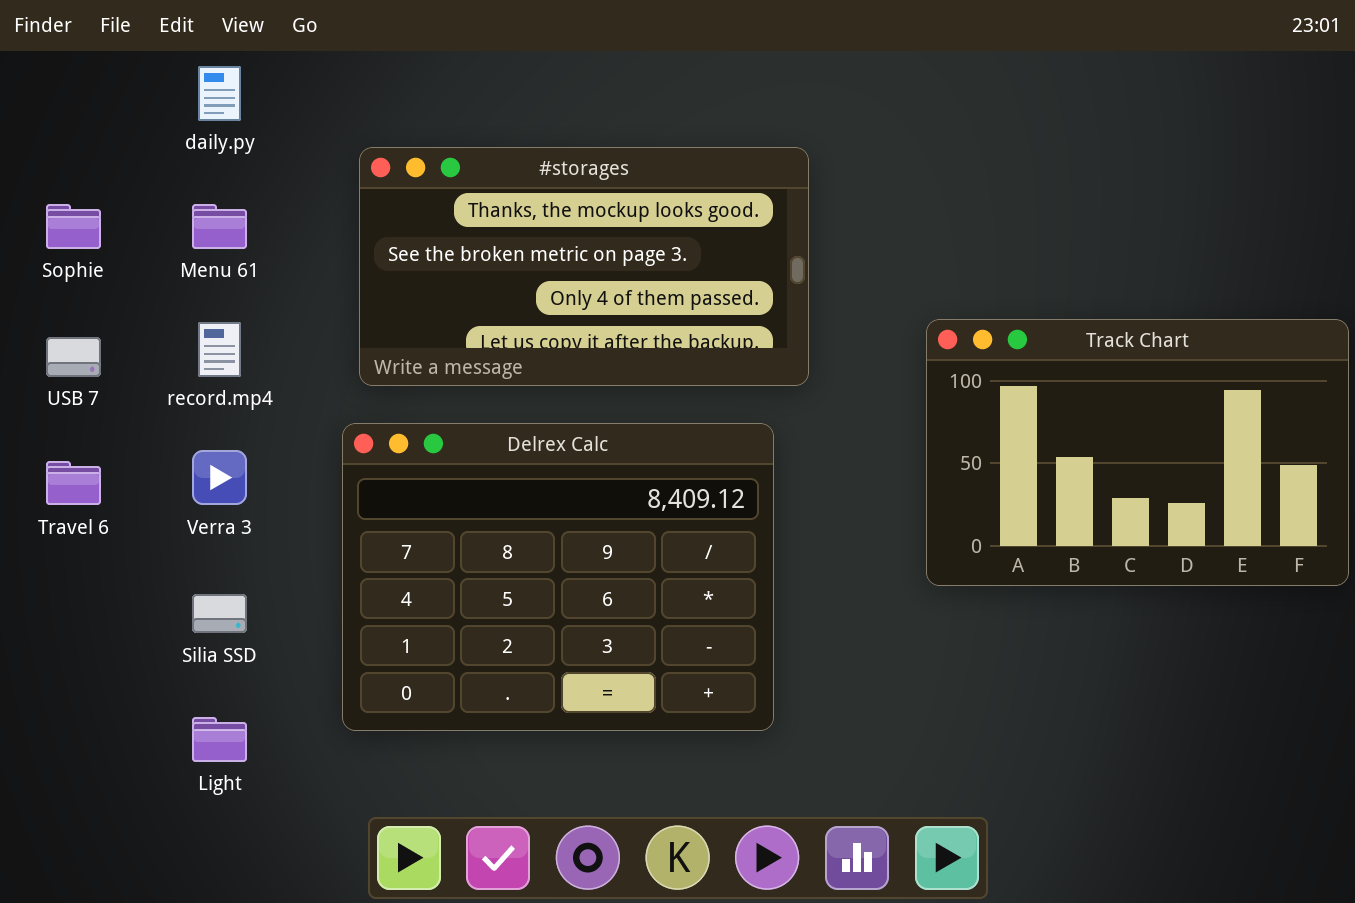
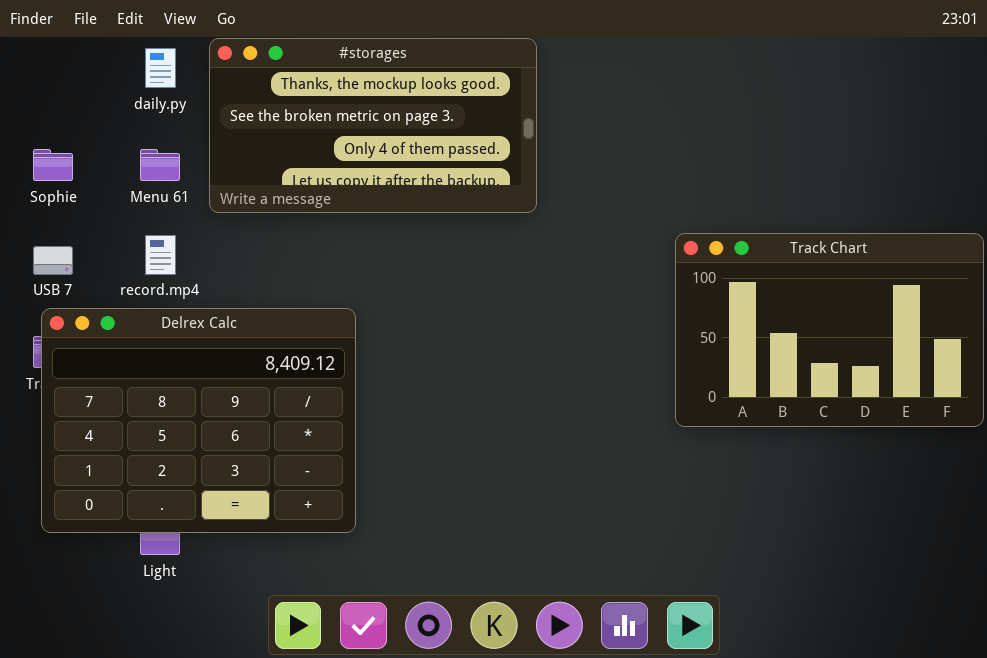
#storages: [359,147,809,386] -> [209,38,537,213], moved
Delrex Calc: [342,423,774,731] -> [41,308,356,533], moved

